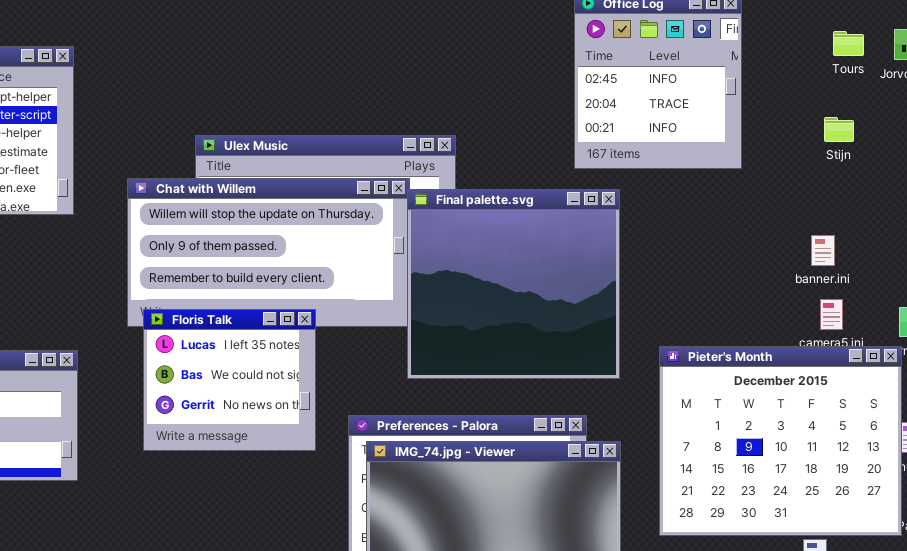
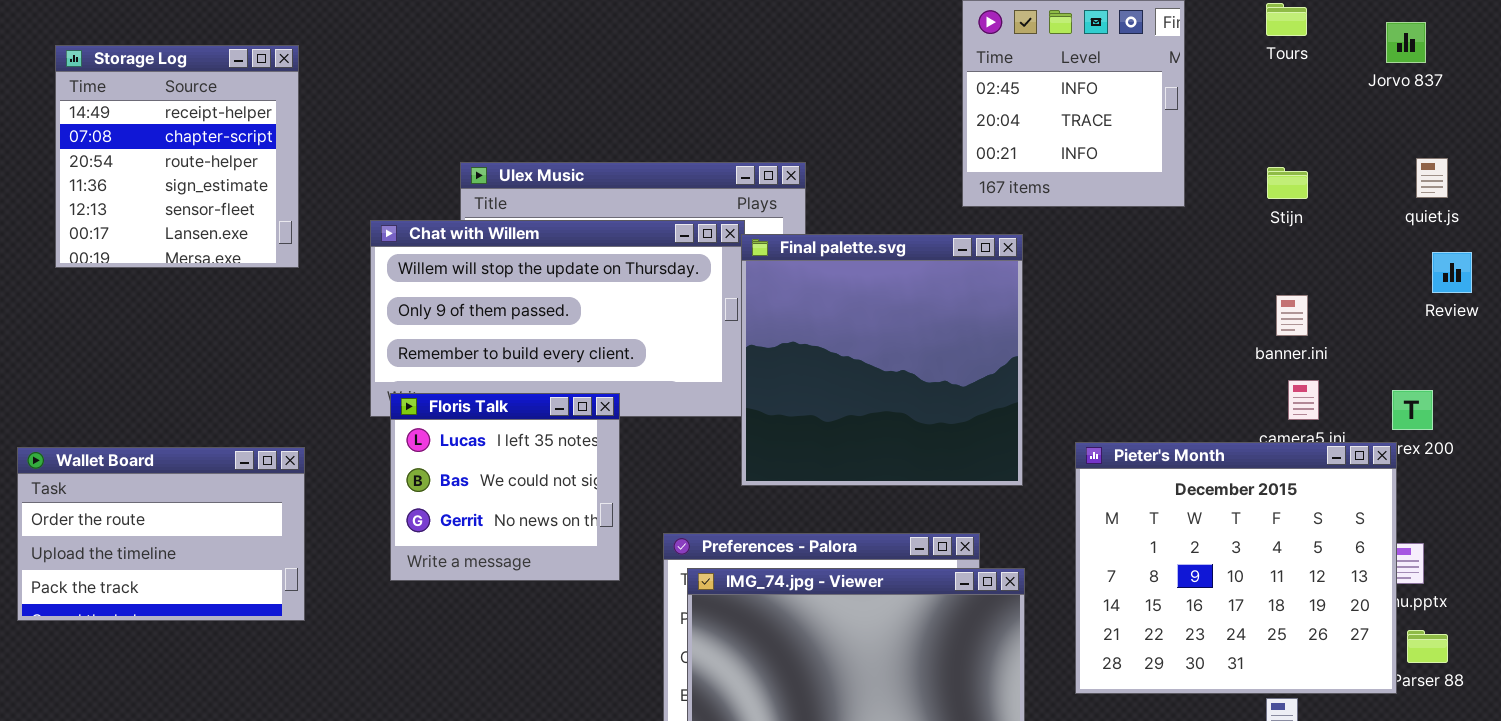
Tours: [833,31,864,56] -> [1266,3,1307,36], moved
Stijn: [824,117,854,142] -> [1267,167,1308,199], moved

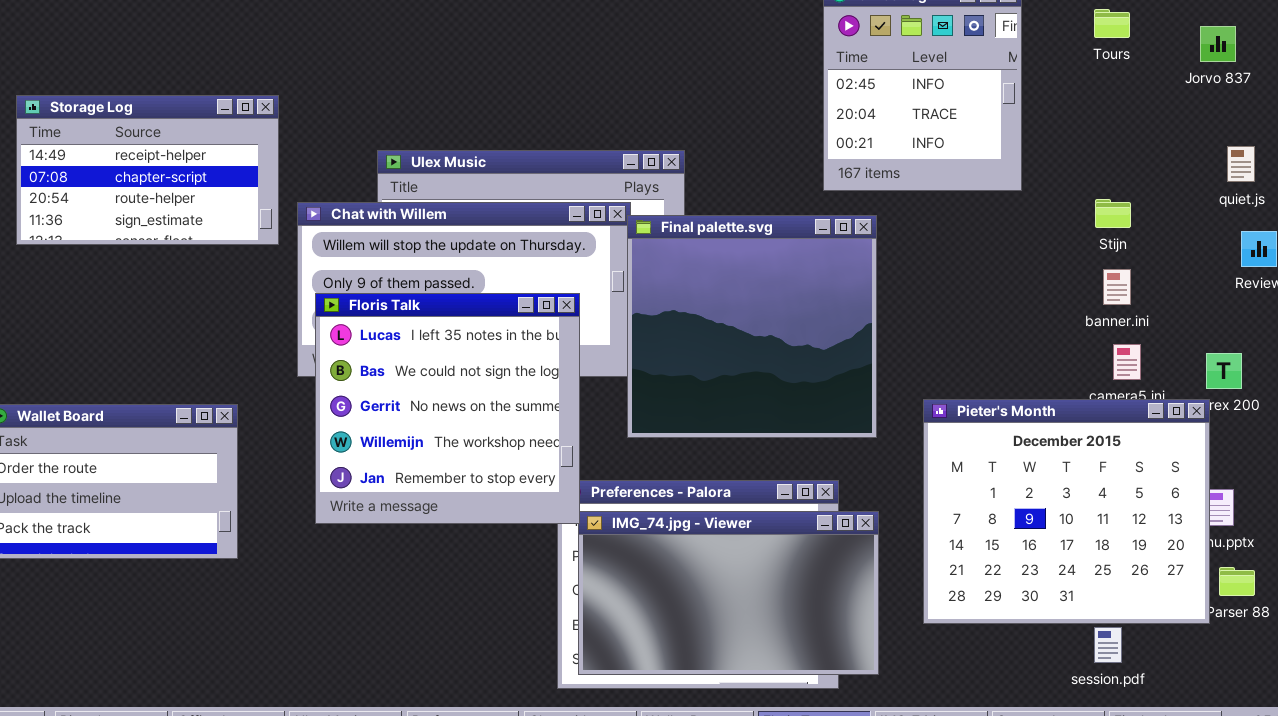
Storage Log: [55,45,299,268] -> [16,95,279,245], resized
Stijn: [1267,167,1308,199] -> [1095,199,1131,228], moved
Floris Talk: [390,393,620,581] -> [315,293,580,524], resized

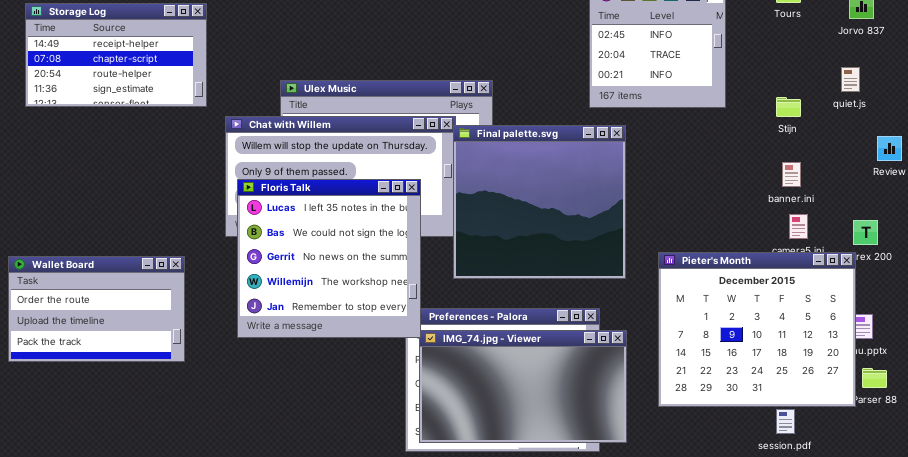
Storage Log: [16,95,279,245] -> [25,3,207,107], moved
quiet.js: [1227,146,1255,182] -> [841,67,860,92], moved
Stijn: [1095,199,1131,228] -> [776,97,801,117], moved

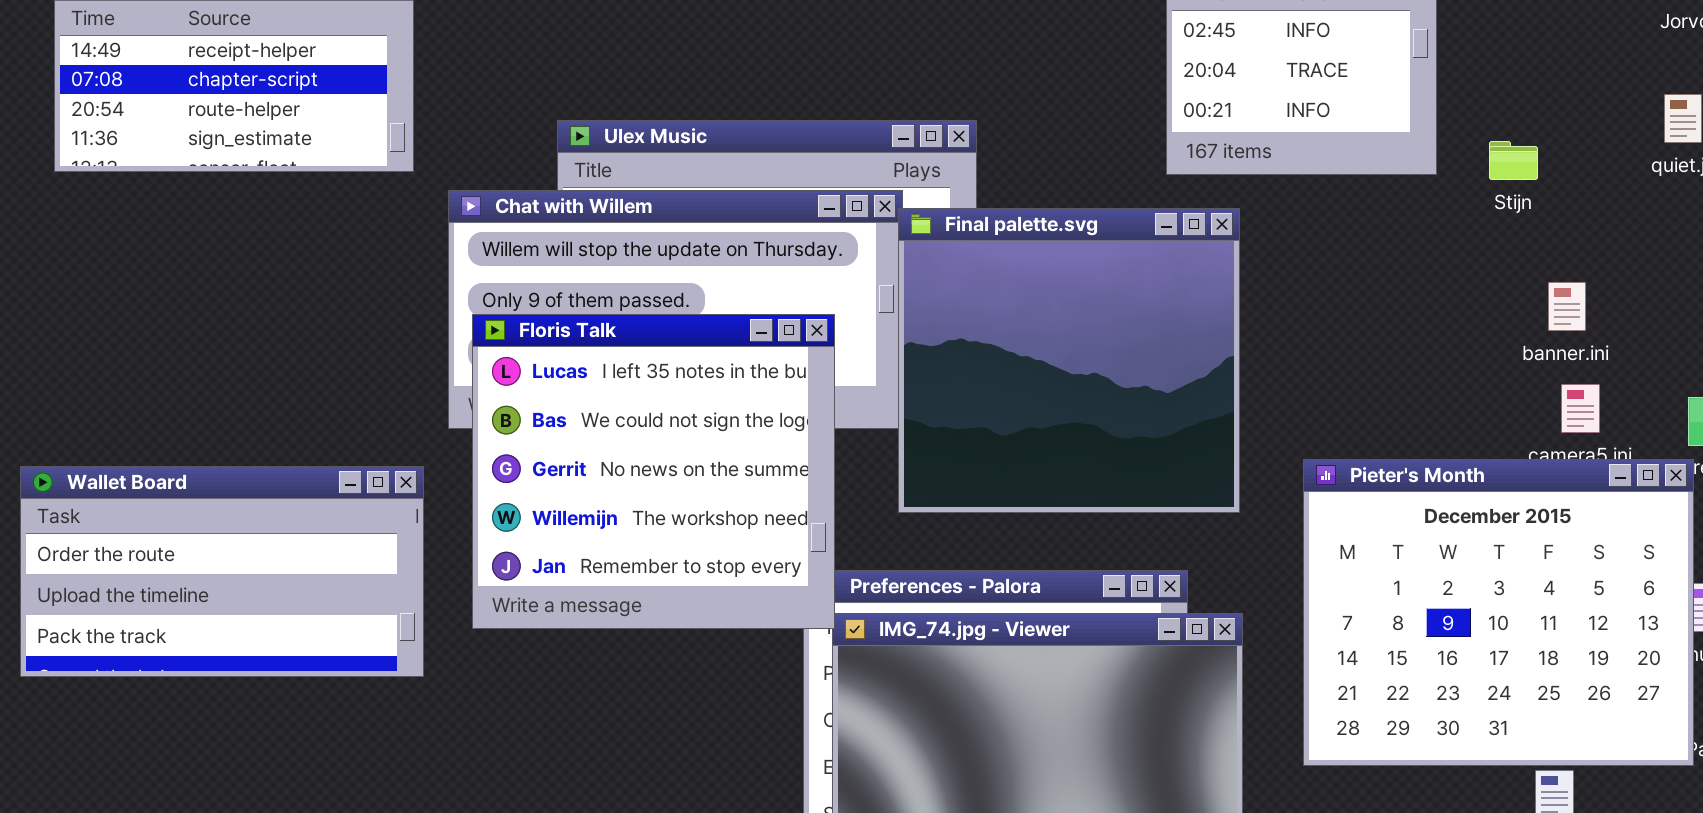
Stijn: [776,97,801,117] -> [1489,141,1538,180], moved
Wallet Board: [8,256,185,362] -> [20,466,424,677], resized

